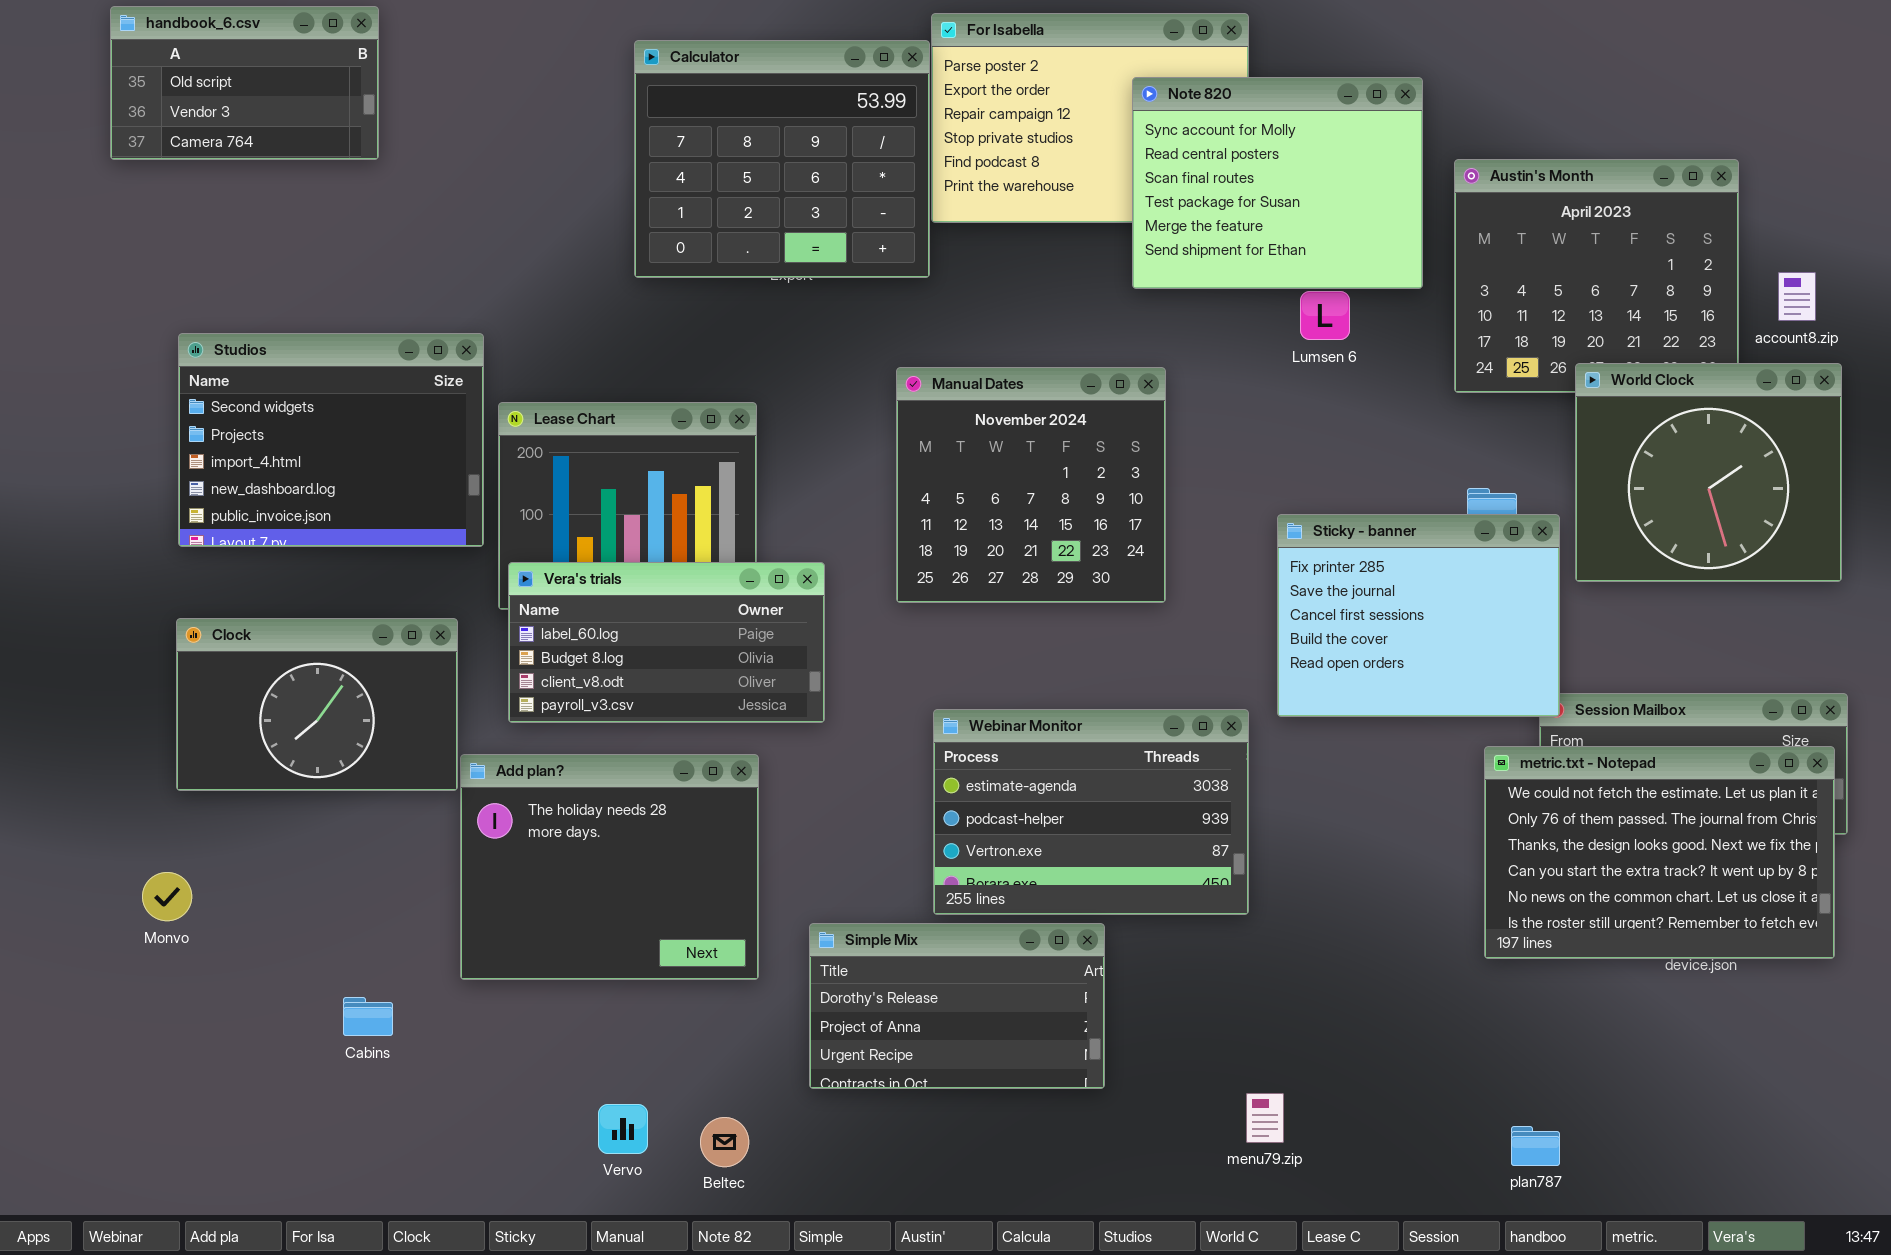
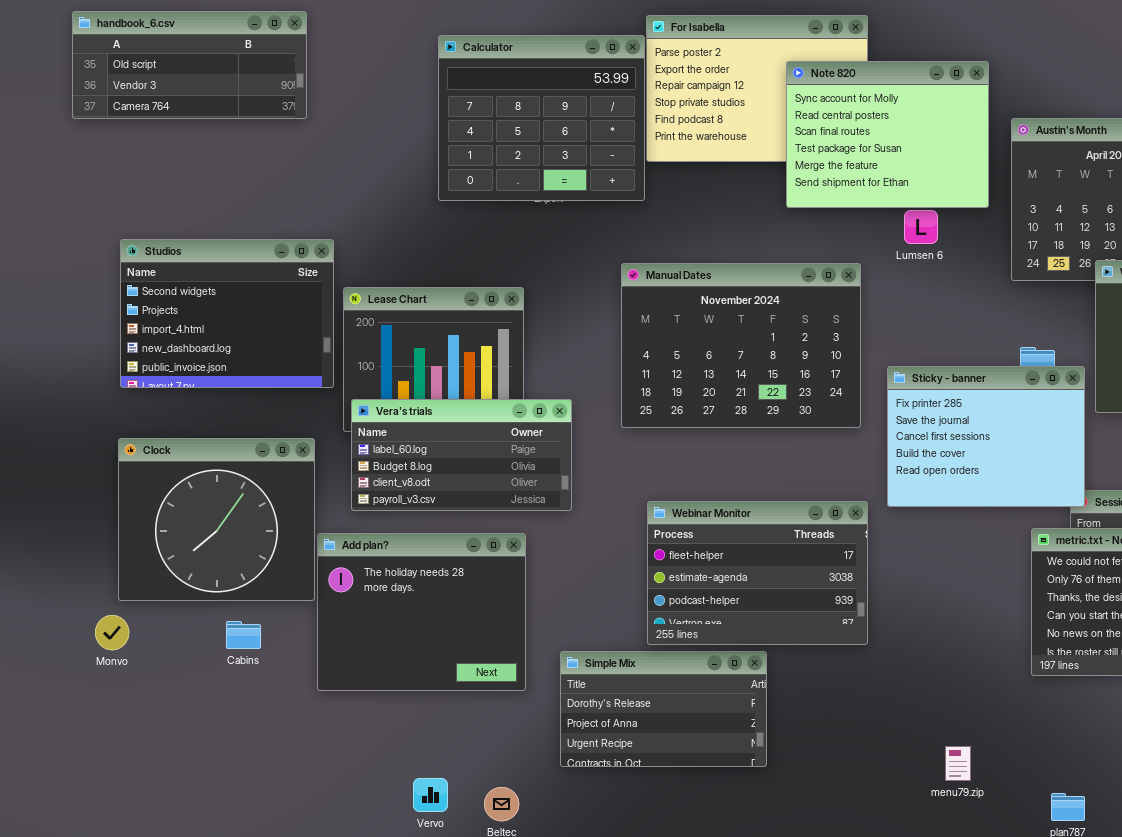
handbook_6.csv: [110,6,379,160] -> [72,11,307,119], resized
Manual Dates: [896,367,1166,603] -> [621,263,861,428], resized
Clock: [176,618,458,791] -> [118,438,315,601], resized
Webinar Monitor: [933,709,1249,915] -> [647,501,868,645], scrolled up 1 row
Cabins: [343,997,393,1036] -> [226,621,261,649], moved
menu79.zip: [1246,1093,1284,1143] -> [945,746,971,781], moved

